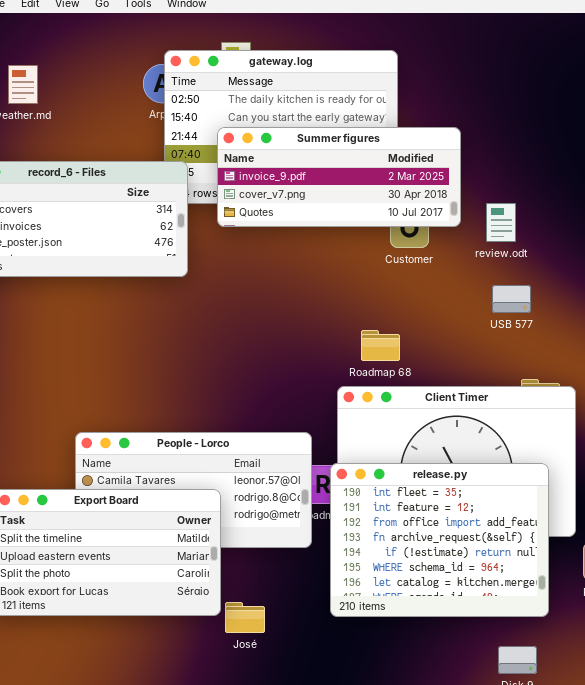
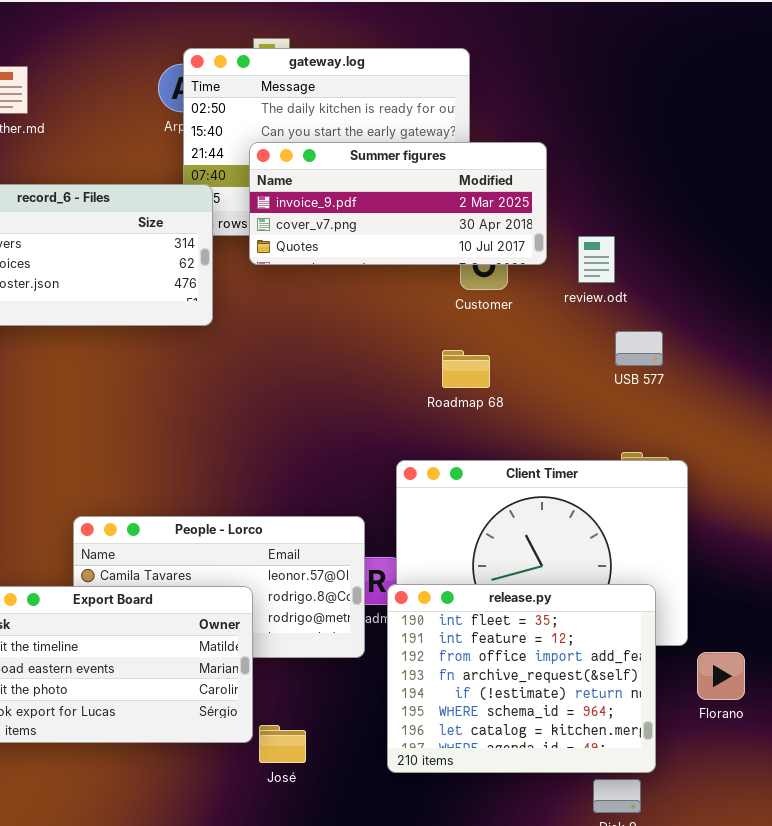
USB 577: [492,285,531,313] -> [615,331,663,366], moved
Roadmap 68: [361,330,400,361] -> [442,350,490,388], moved
release.py: [330,463,549,617] -> [387,584,656,773], moved

